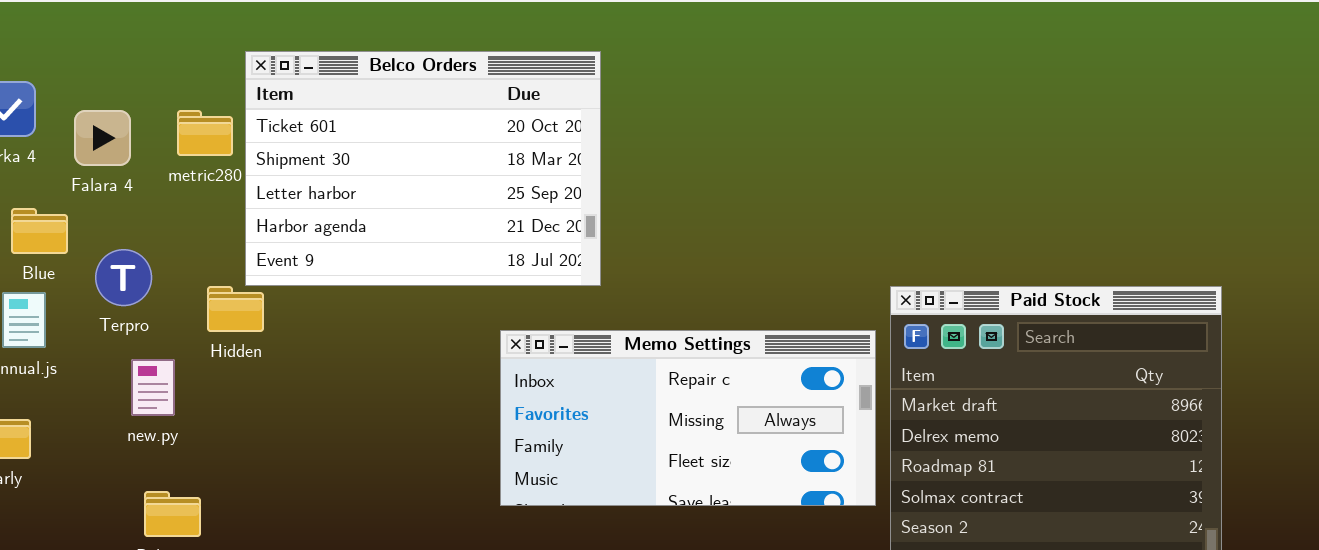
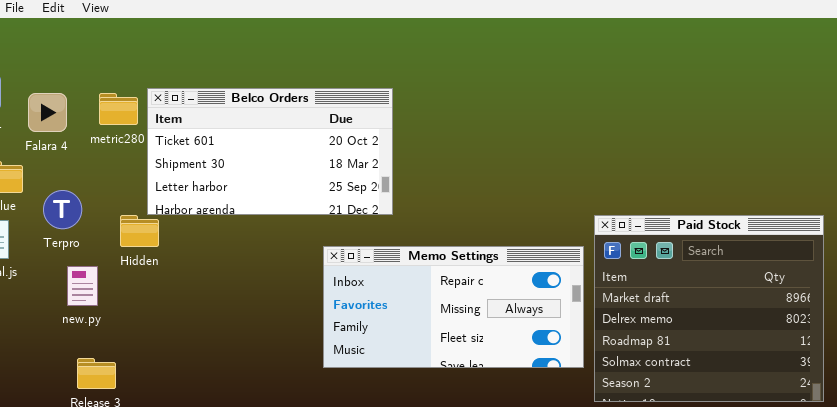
Belco Orders: [245,51,601,286] -> [147,88,393,215], resized

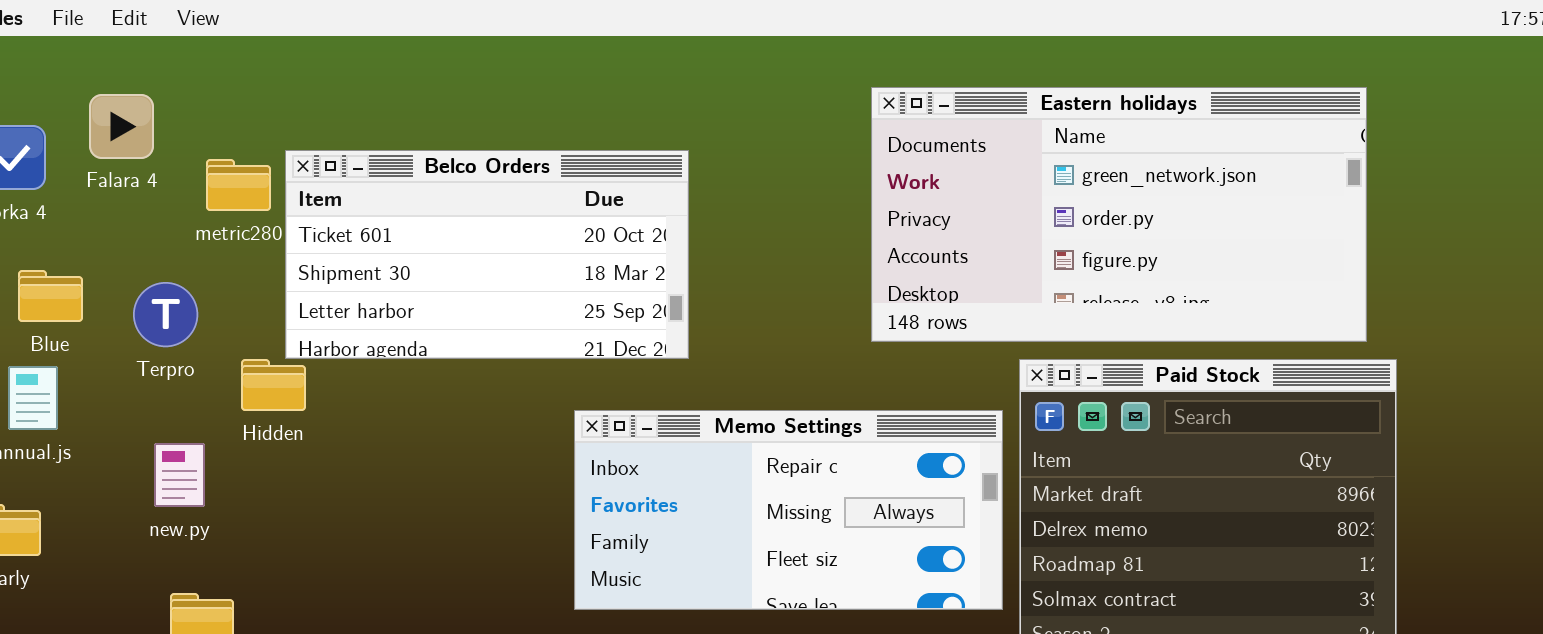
Eastern holidays: none -> [871,87,1367,342], opened
Falara 4: [28,93,67,132] -> [89,94,154,159], moved
Terpro: [43,190,82,229] -> [133,282,198,347], moved

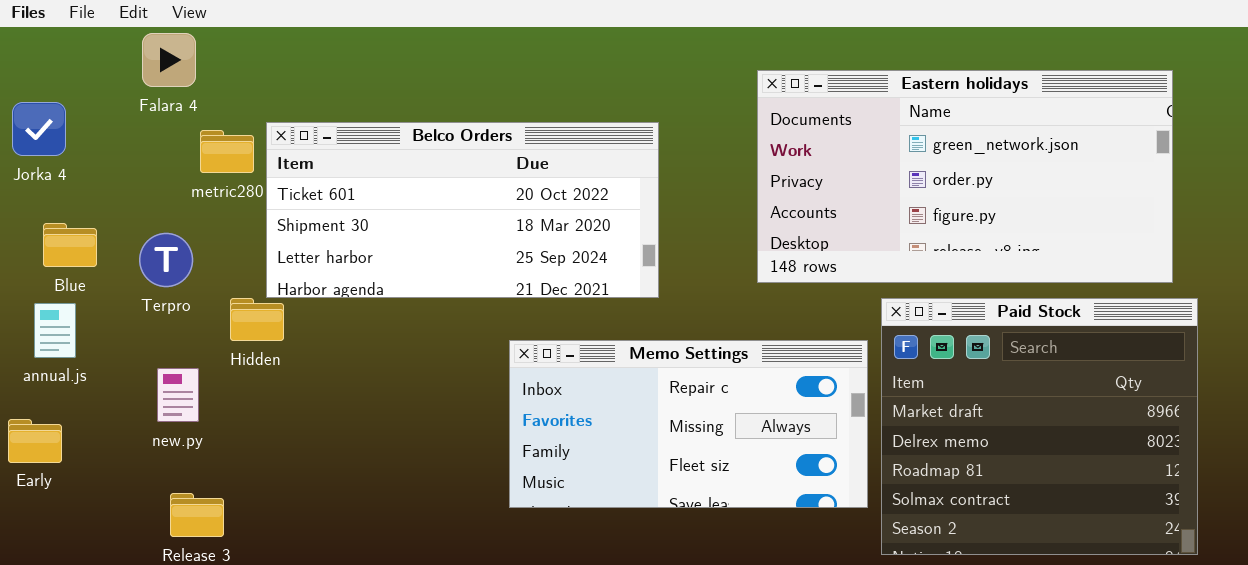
Falara 4: [89,94,154,159] -> [142,33,196,87], moved
Belco Orders: [285,150,689,359] -> [266,122,659,298], resized

